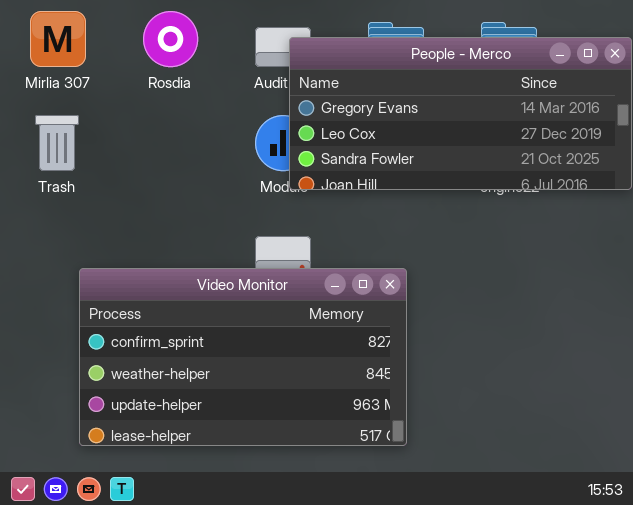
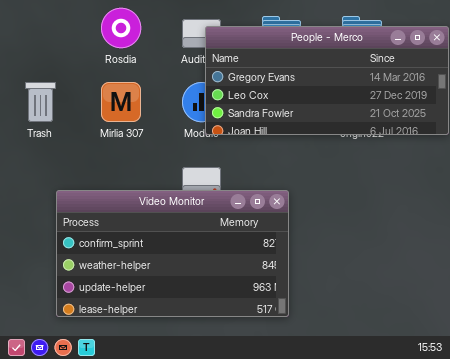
Mirlia 307: [30,11,86,67] -> [101,82,141,122], moved

